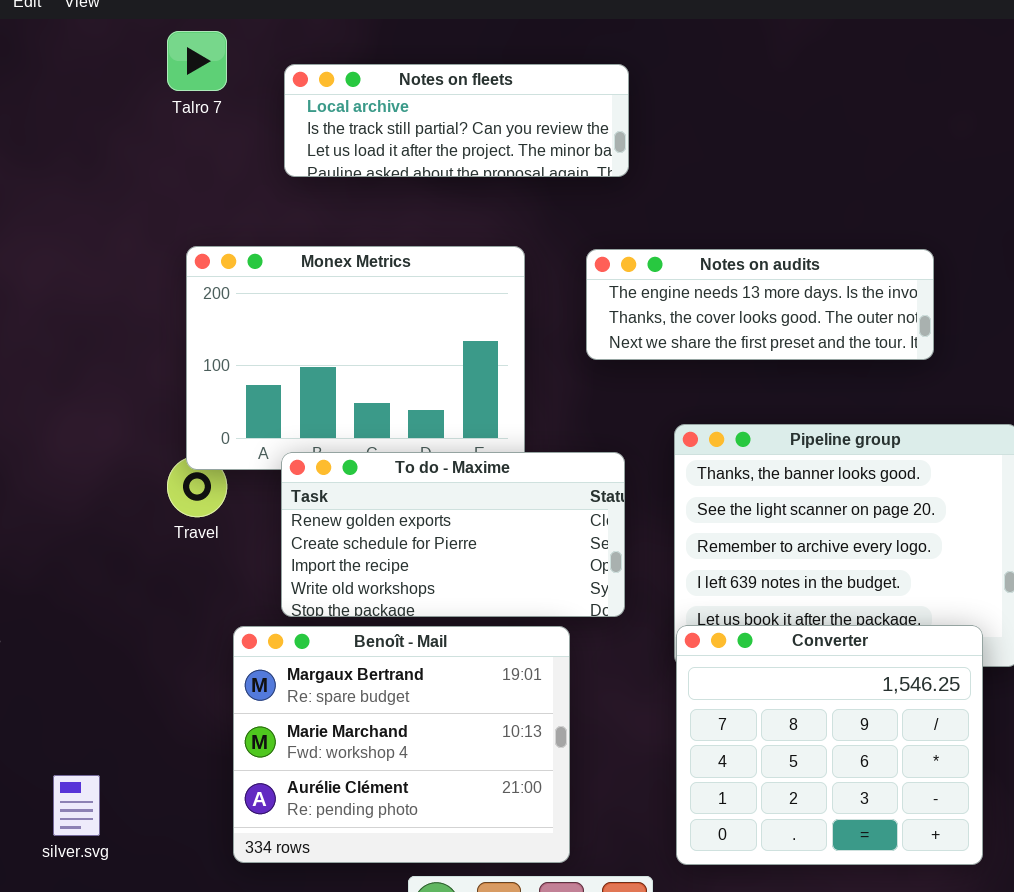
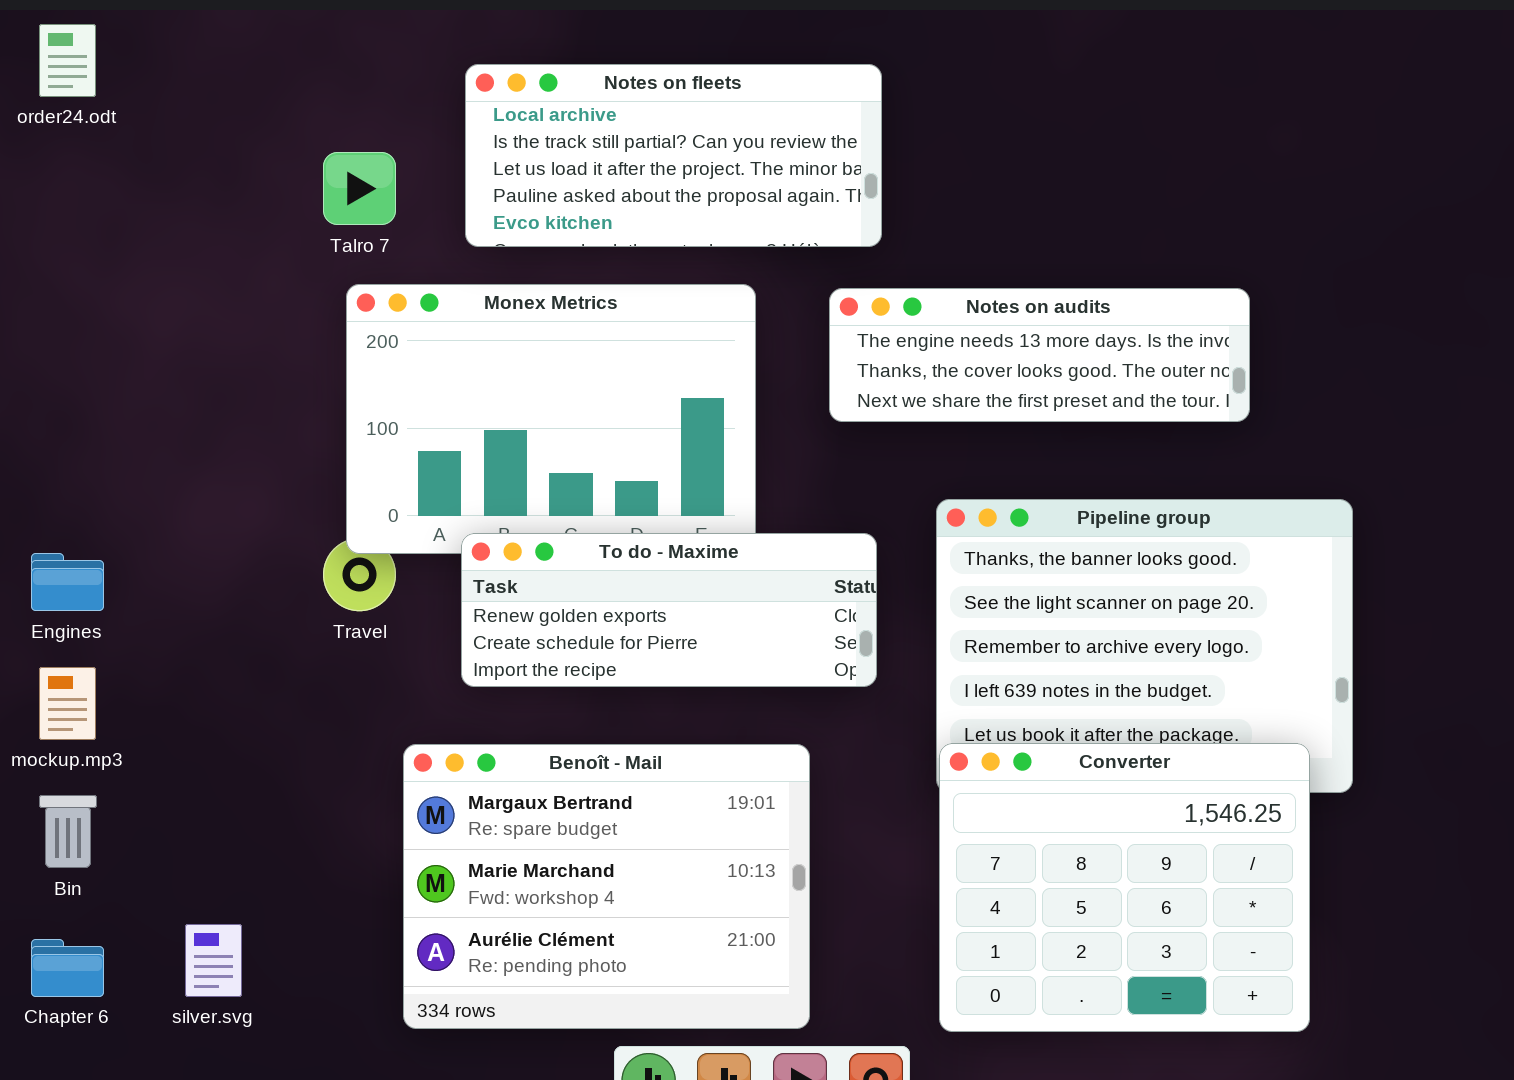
Talro 7: [167,31,227,91] -> [323,152,396,225], moved
Notes on fleets: [284,64,629,177] -> [465,64,882,247], resized
To do - Maxime: [281,452,625,617] -> [461,533,877,687], resized

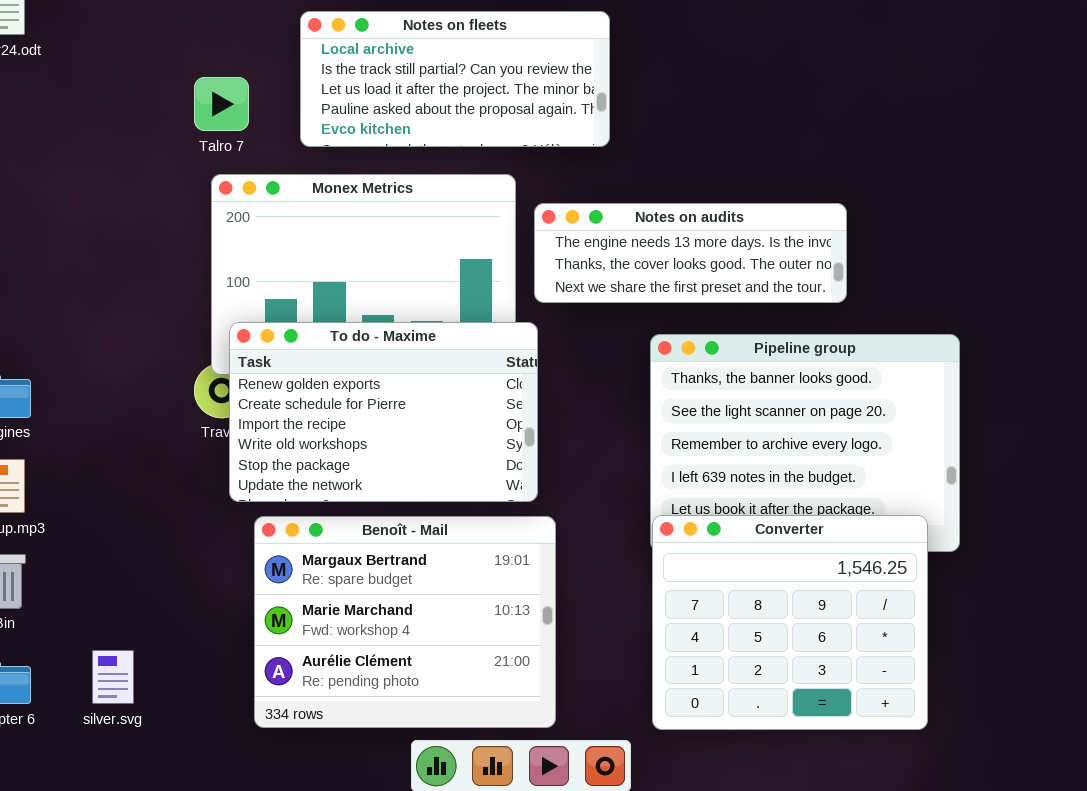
Notes on audits: [829,288,1250,422] -> [534,203,847,303], moved
To do - Maxime: [461,533,877,687] -> [229,322,538,502], moved, resized

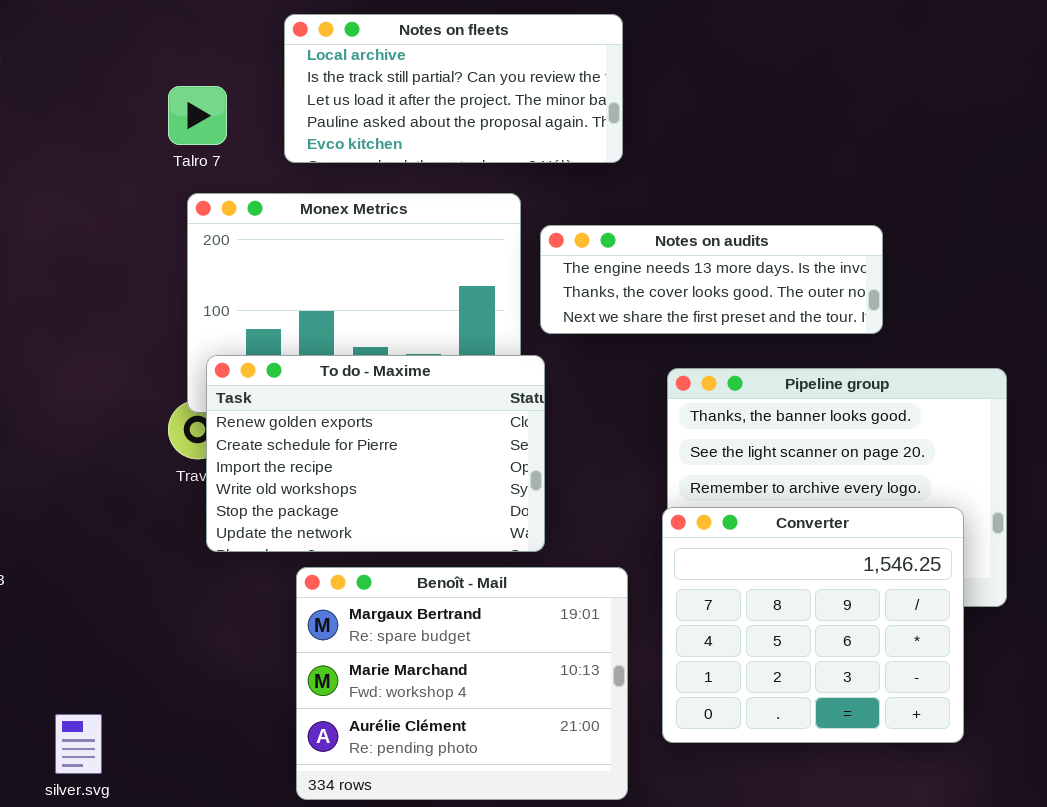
Converter: [652,515,928,730] -> [662,507,964,743], moved
Benoît - Mail: [254,516,556,728] -> [296,567,628,800], moved

